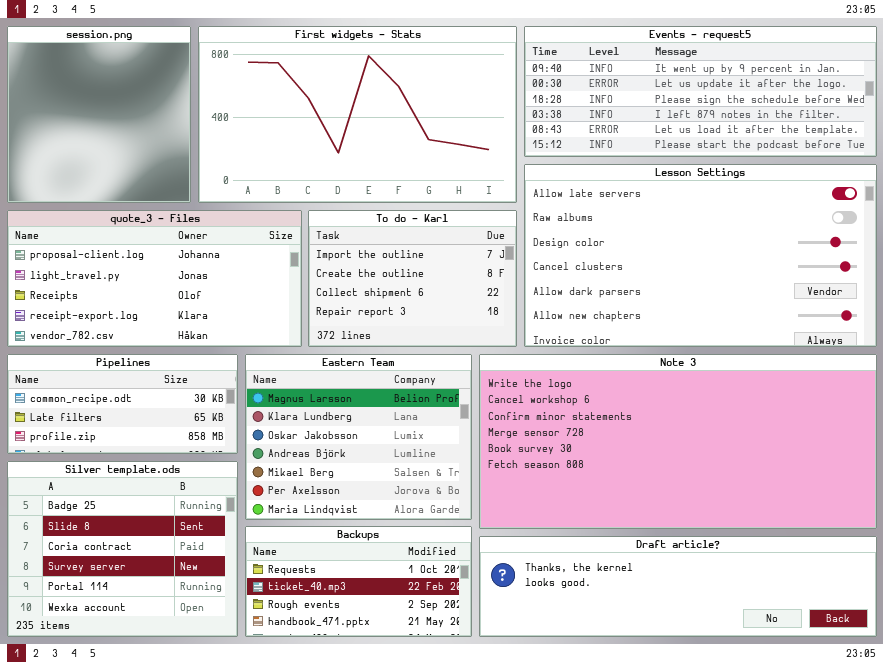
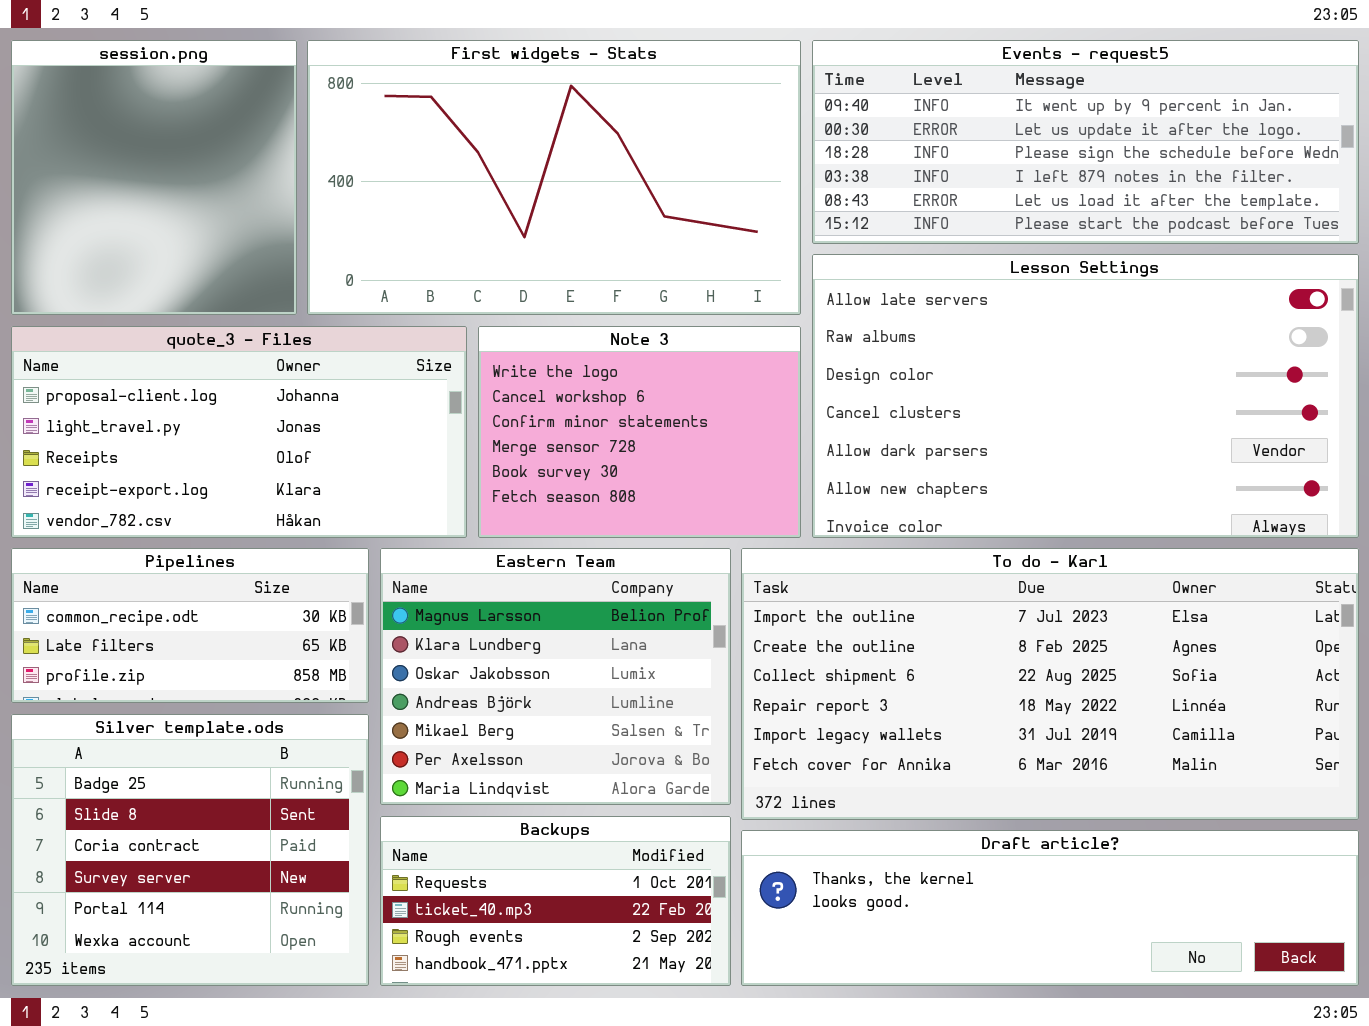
To do - Karl: [308,210,517,347] -> [741,548,1359,820], moved, resized
Note 3: [479,354,877,529] -> [478,326,801,538], moved, resized

